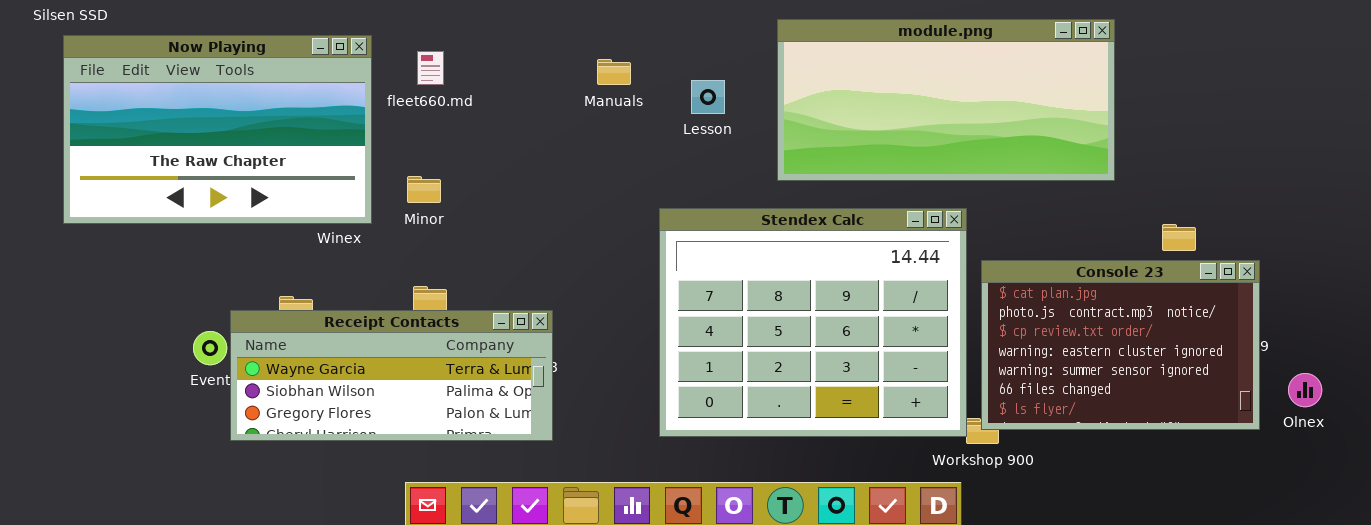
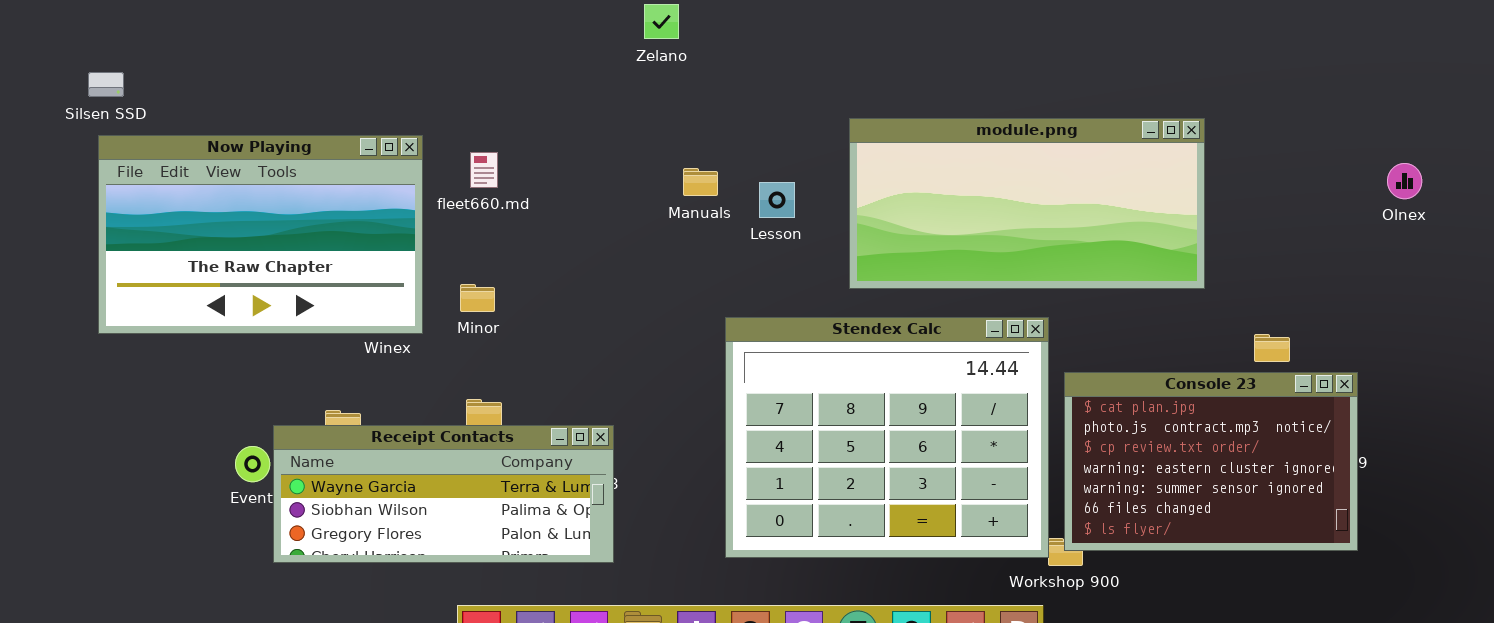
Manuals: [597,59,631,85] -> [683,168,718,196], moved
Olnex: [1288,373,1322,407] -> [1387,163,1422,199], moved

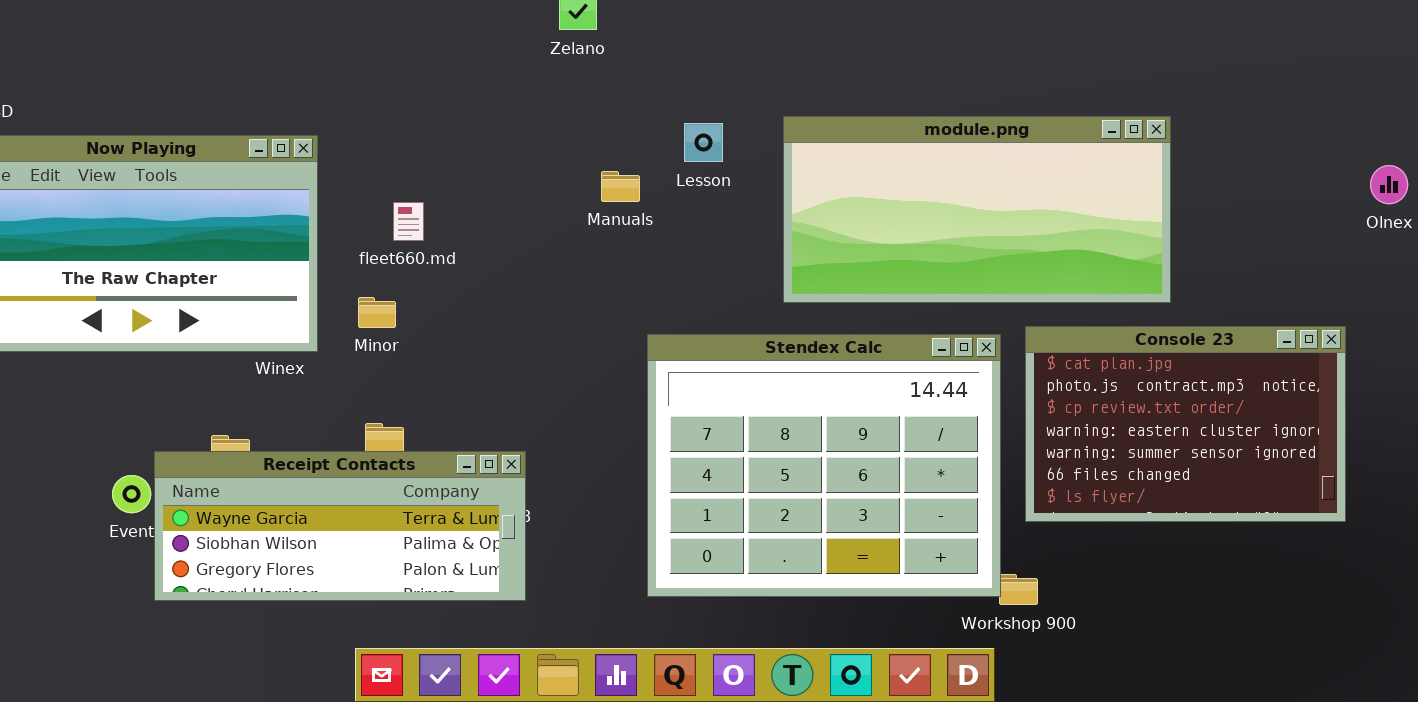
fleet660.md: [470,152,498,188] -> [393,202,424,241], moved
Lesson: [759,182,795,218] -> [684,123,723,162], moved
Console 23: [1064,372,1358,551] -> [1025,326,1346,522], moved

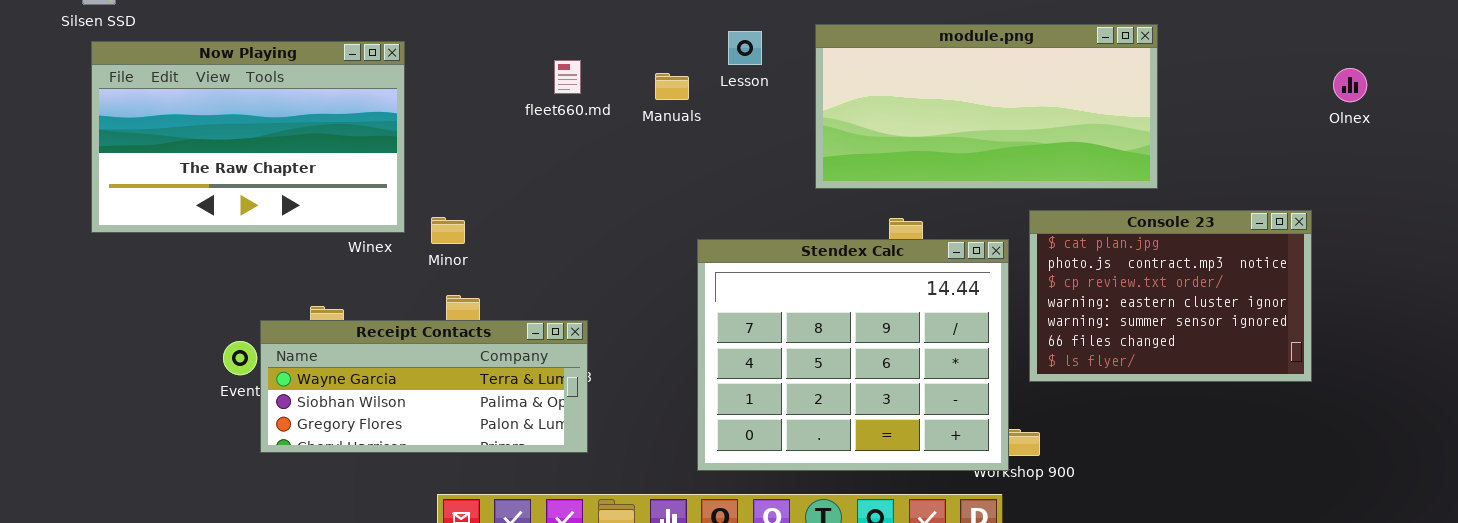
fleet660.md: [393,202,424,241] -> [554,60,581,94], moved
Minor: [358,297,396,328] -> [431,217,465,244], moved
Stendex Calc: [647,334,1001,597] -> [697,239,1009,471], moved

